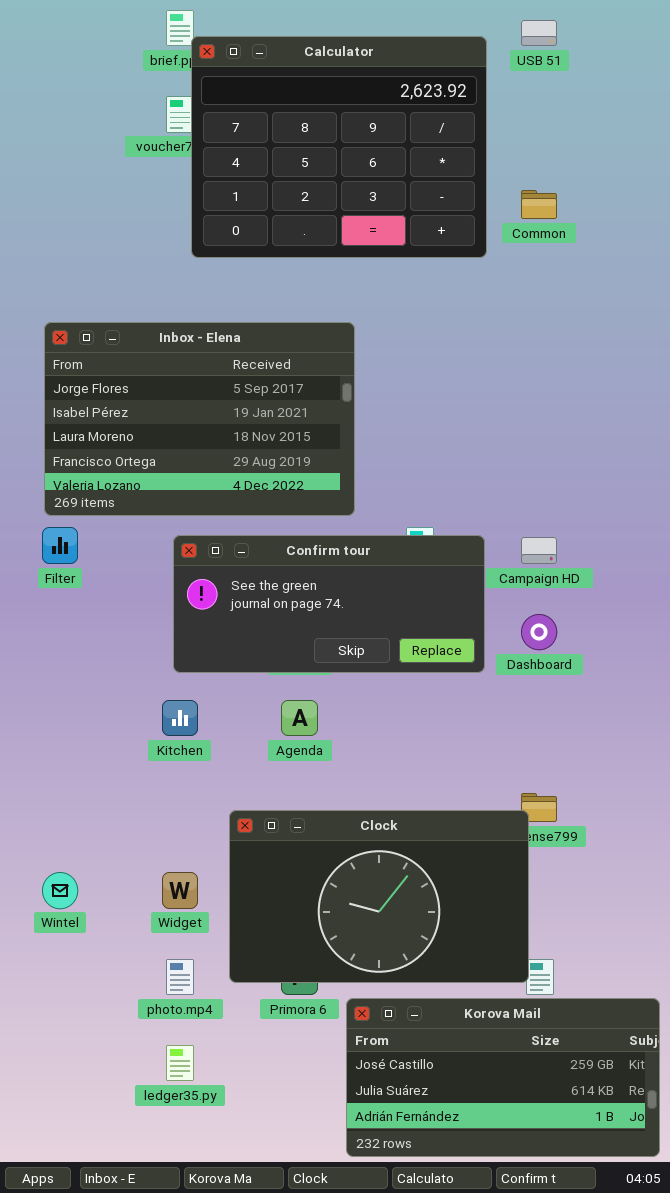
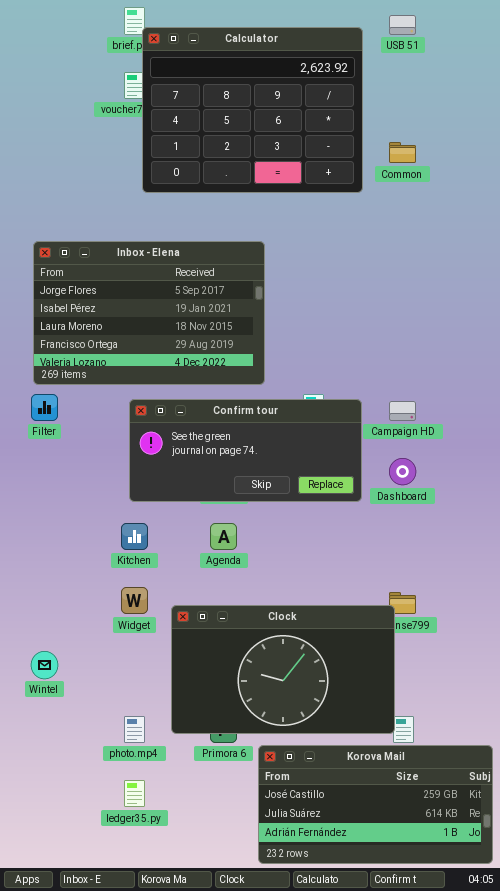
Widget: [162,872,198,909] -> [121,587,148,614], moved

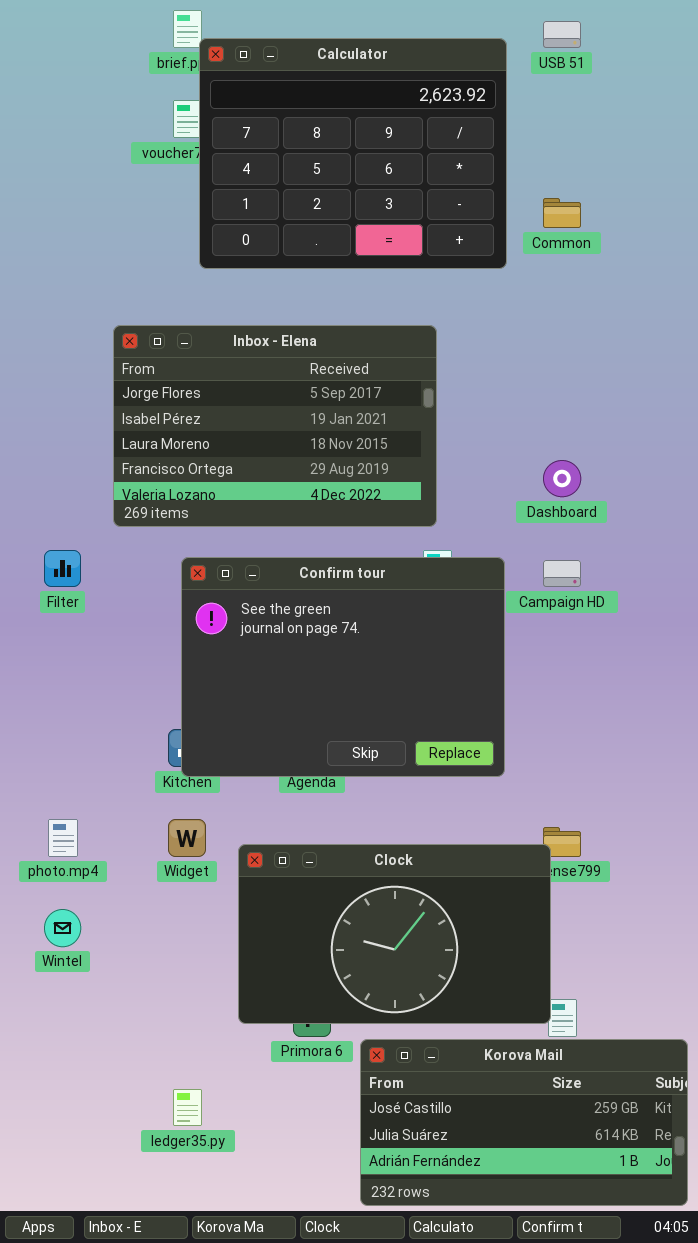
Inbox - Elena: [33,241,265,385] -> [113,325,437,527], moved
Confirm tour: [129,399,362,502] -> [181,557,505,777], resized
Dashboard: [389,458,416,485] -> [543,460,581,497], moved
photo.mp4: [124,716,145,743] -> [48,819,78,857], moved

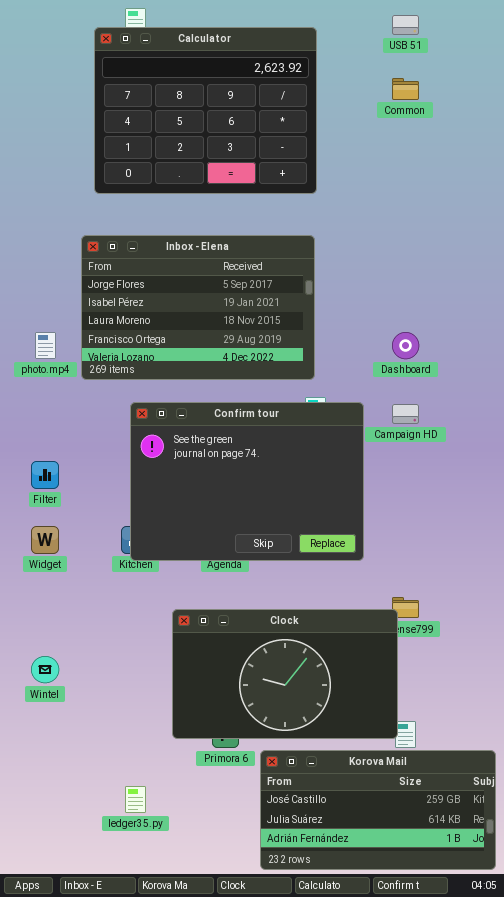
Calculator: [199,38,507,269] -> [94,27,317,194], moved
Common: [543,198,581,228] -> [392,78,419,100], moved
Filter: [44,550,81,587] -> [31,461,59,489], moved
photo.mp4: [48,819,78,857] -> [35,332,56,359], moved
Widget: [168,819,206,857] -> [31,526,59,554], moved

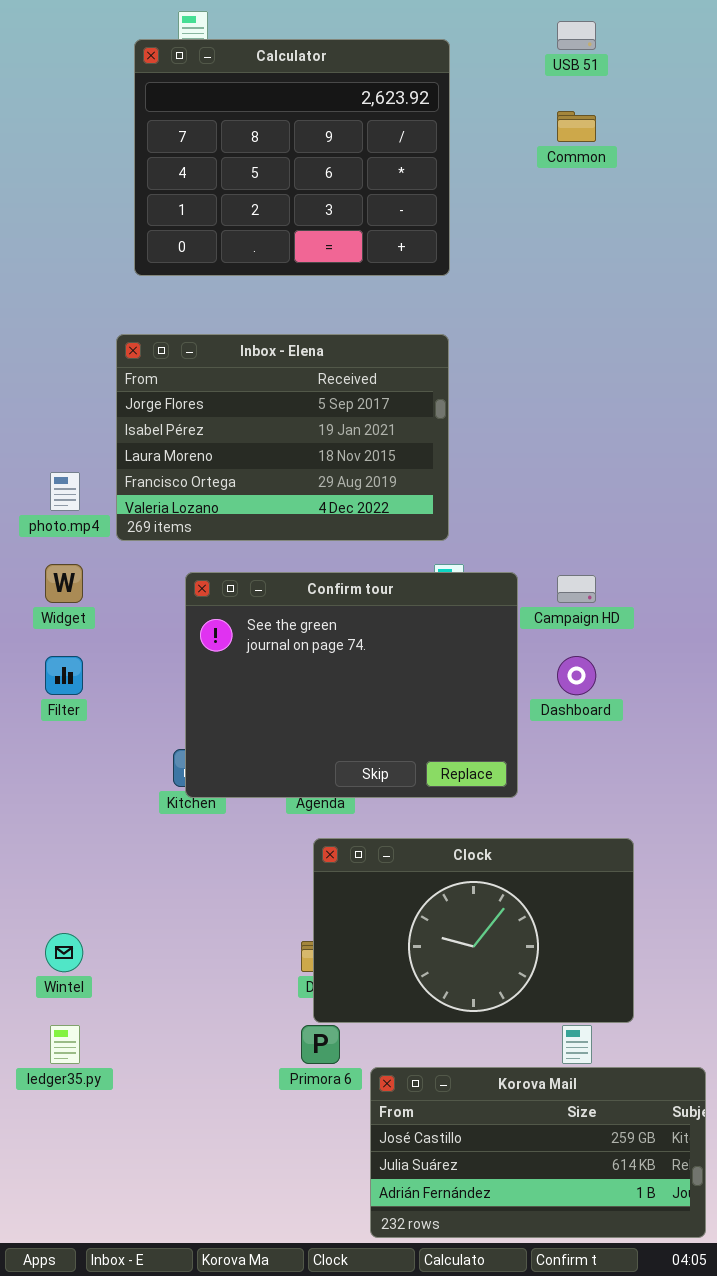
Dashboard: [392,332,419,359] -> [557,656,596,695], moved
Widget: [31,526,59,554] -> [45,564,83,603], moved
Clock: [172,609,398,739] -> [313,838,634,1023], moved
ledger35.py: [125,786,146,813] -> [50,1025,80,1064], moved

